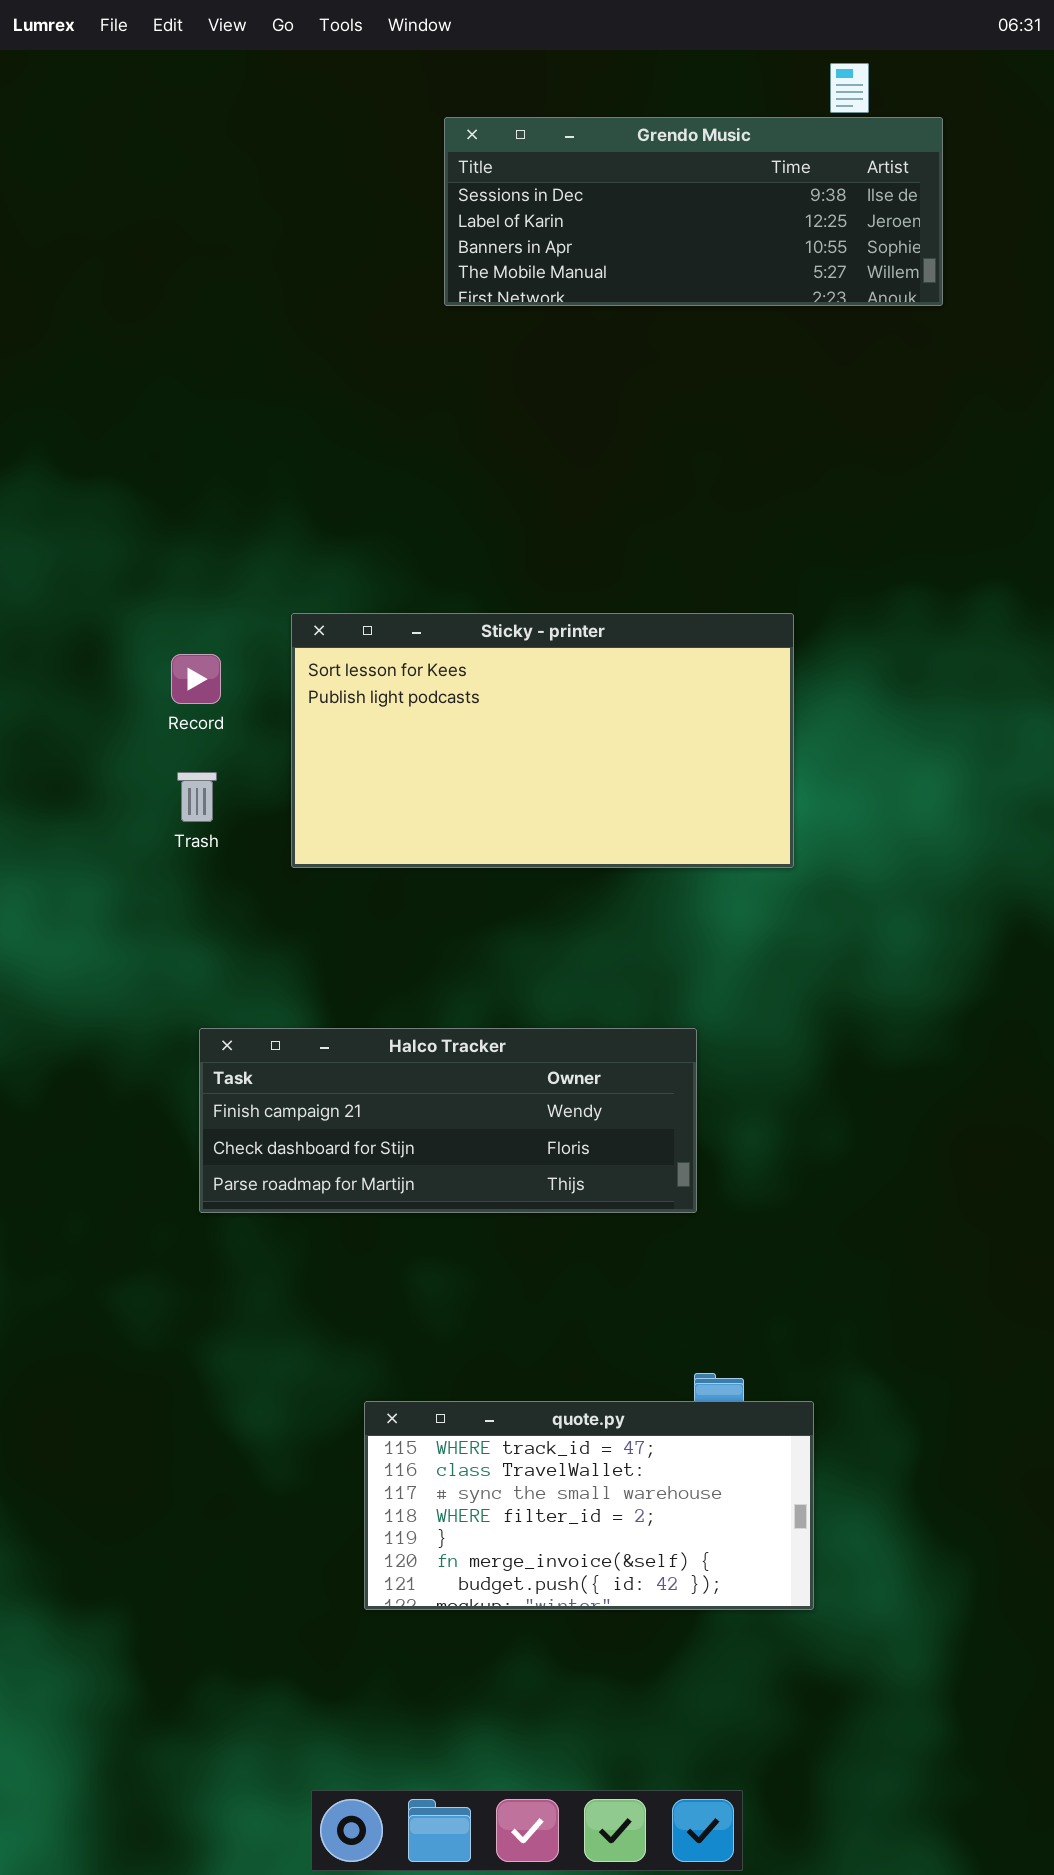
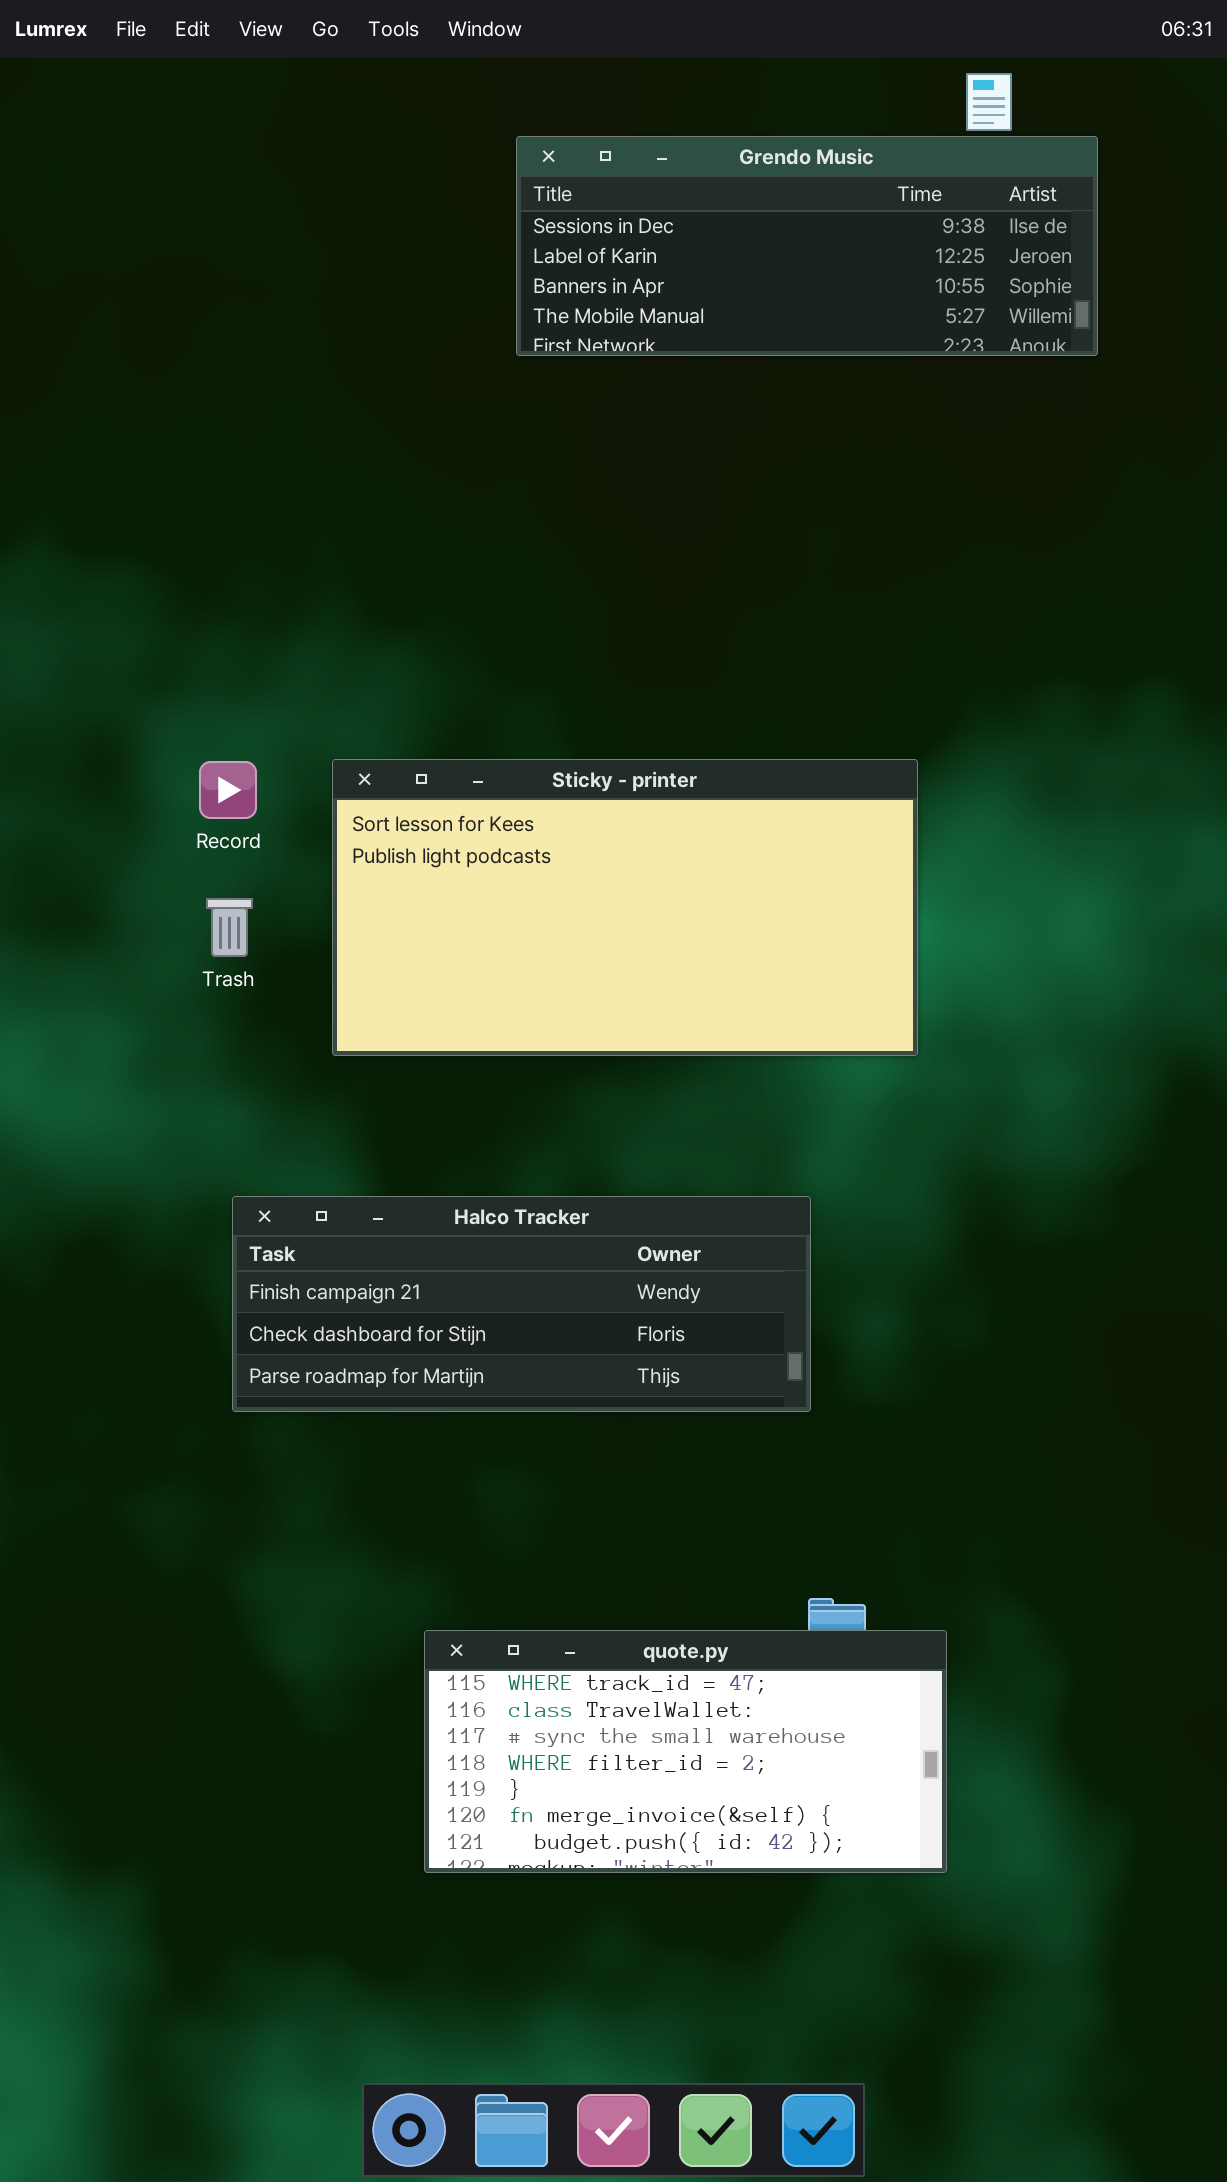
Sticky - printer: [291,613,794,868] -> [332,759,918,1056], moved

